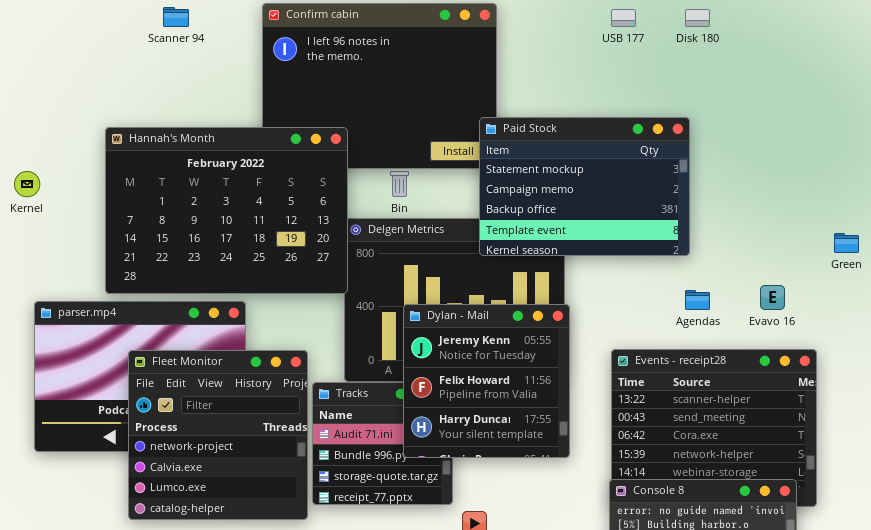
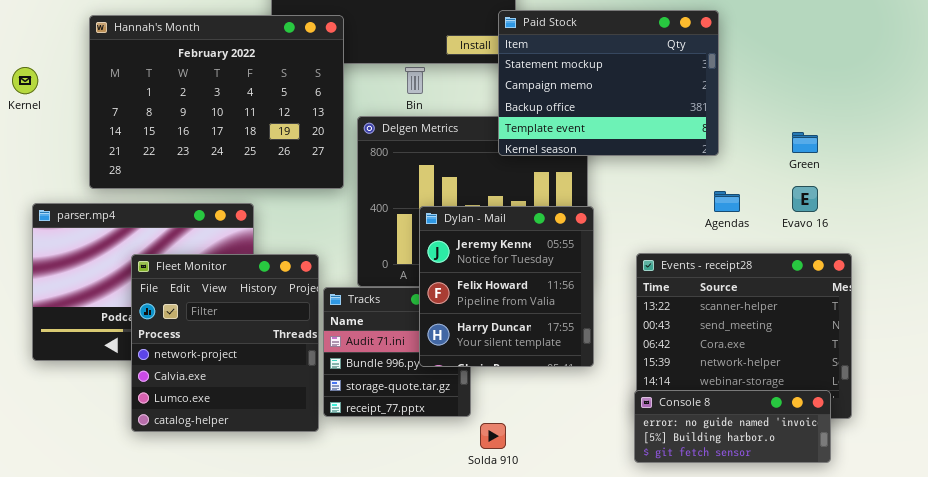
Hannah's Month: [105,127,348,294] -> [89,15,344,189], moved
Green: [834,233,859,253] -> [792,132,818,153], moved

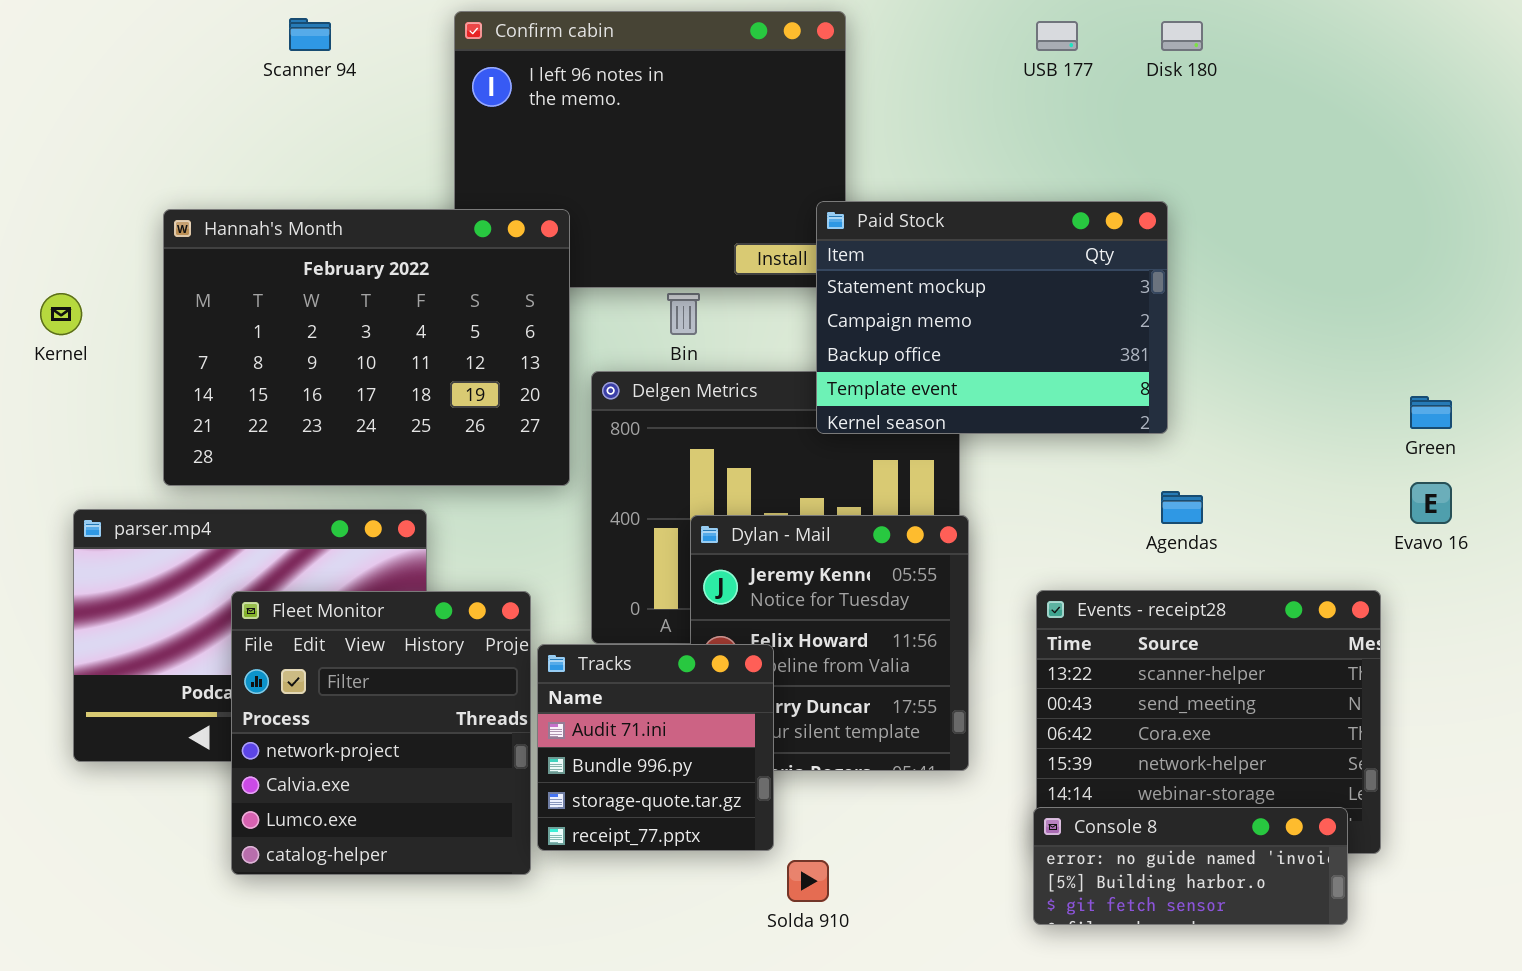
Green: [792,132,818,153] -> [1410,396,1452,429], moved
Evavo 16: [792,186,818,212] -> [1410,482,1452,524], moved
Tracks: [323,287,471,417] -> [537,644,774,851], raised

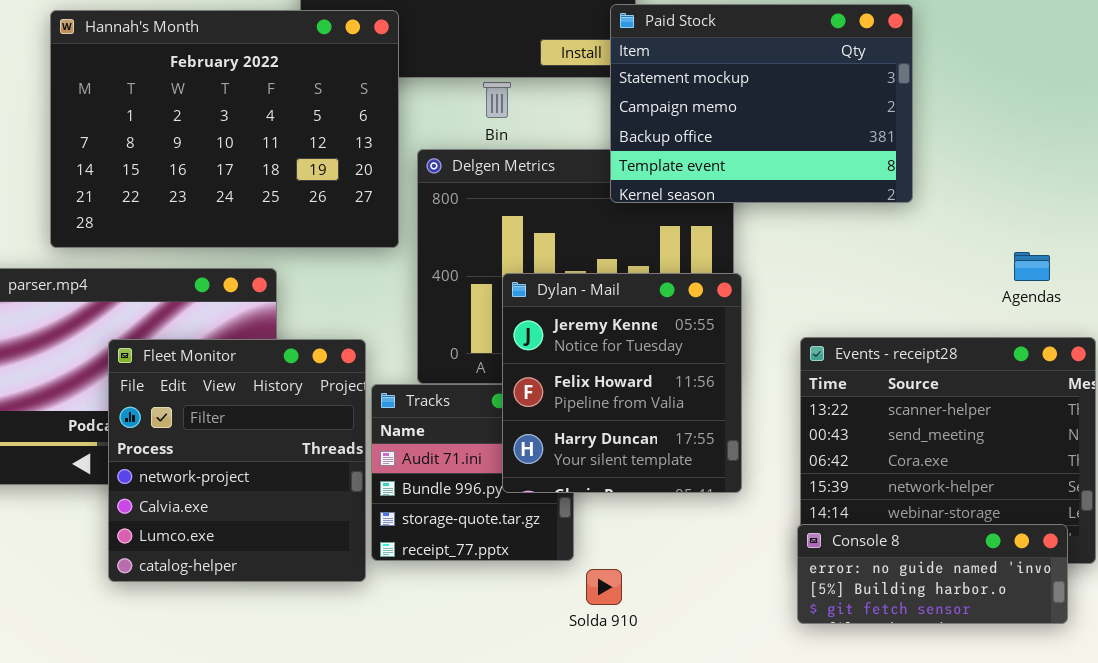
Agendas: [1161,491,1203,524] -> [1014,252,1050,281], moved
Dylan - Mail: [690,515,969,771] -> [502,273,742,493], raised

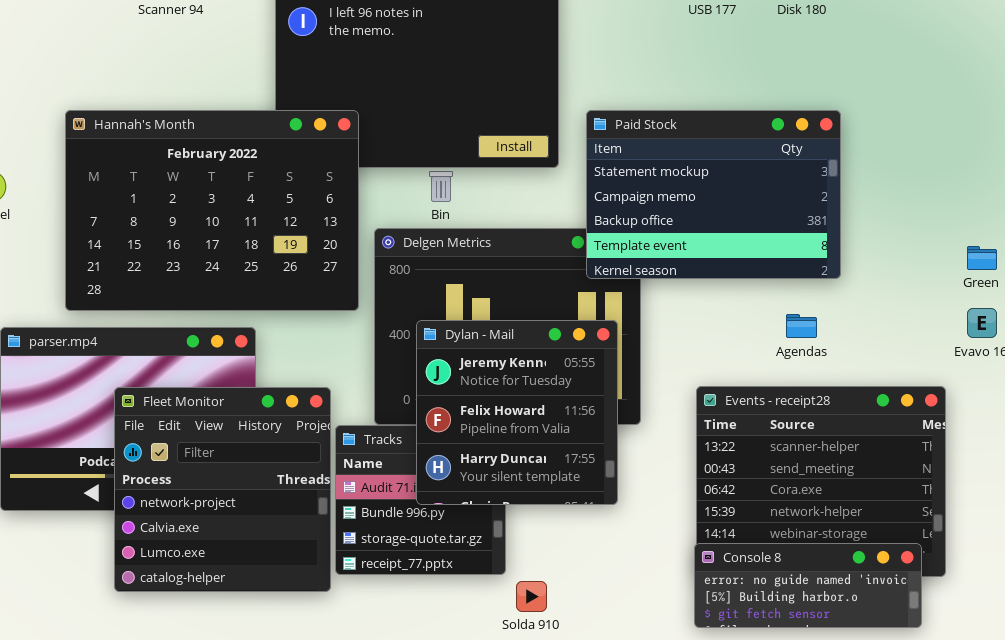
Paid Stock: [610,4,913,203] -> [586,110,841,279], moved
Agendas: [1014,252,1050,281] -> [786,314,817,338], moved
Dylan - Mail: [502,273,742,493] -> [416,320,618,505], moved

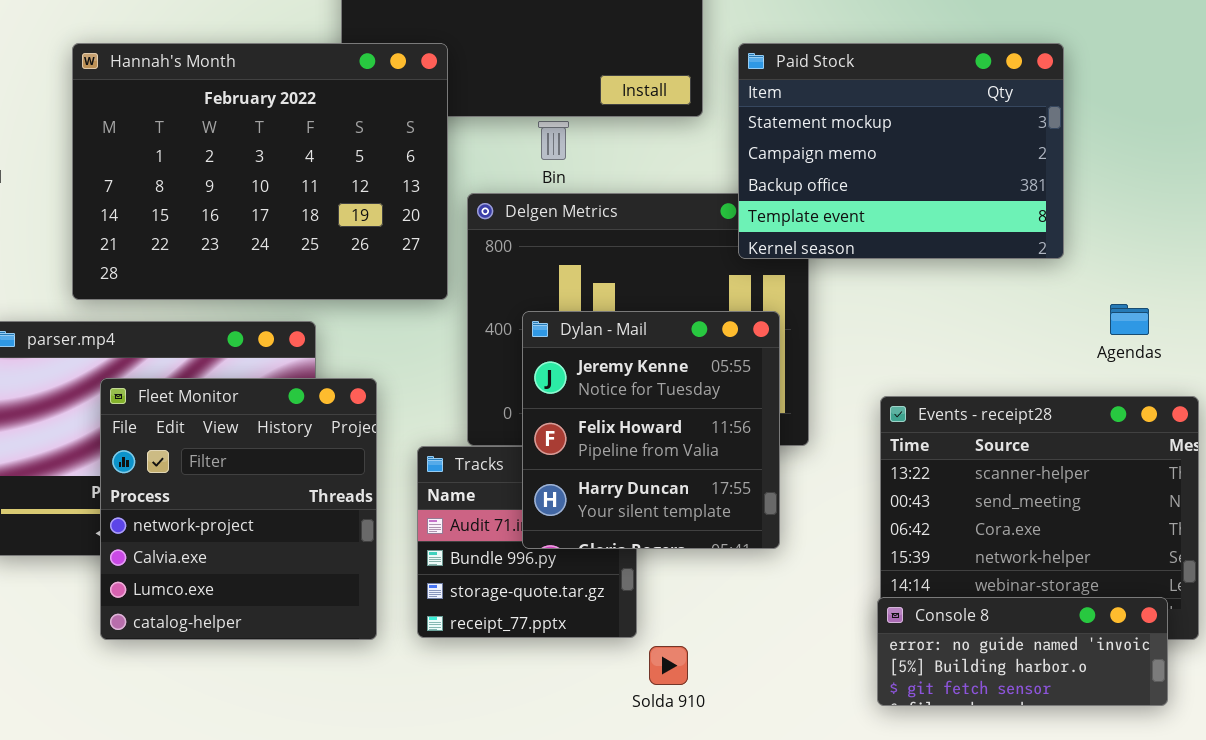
Agendas: [786,314,817,338] -> [1110,304,1149,335], moved
Fleet Monitor: [114,387,331,592] -> [100,378,377,640], moved

